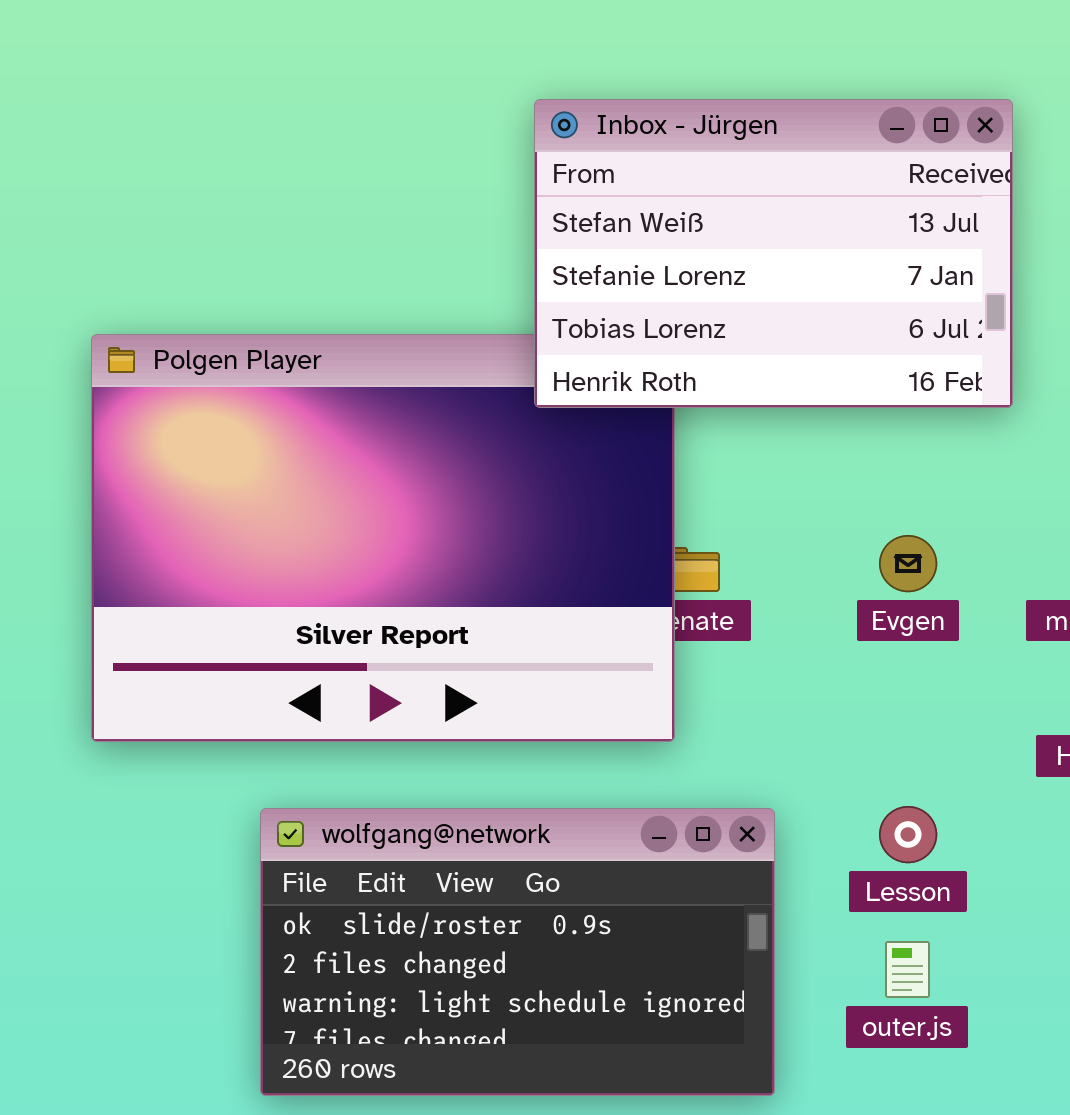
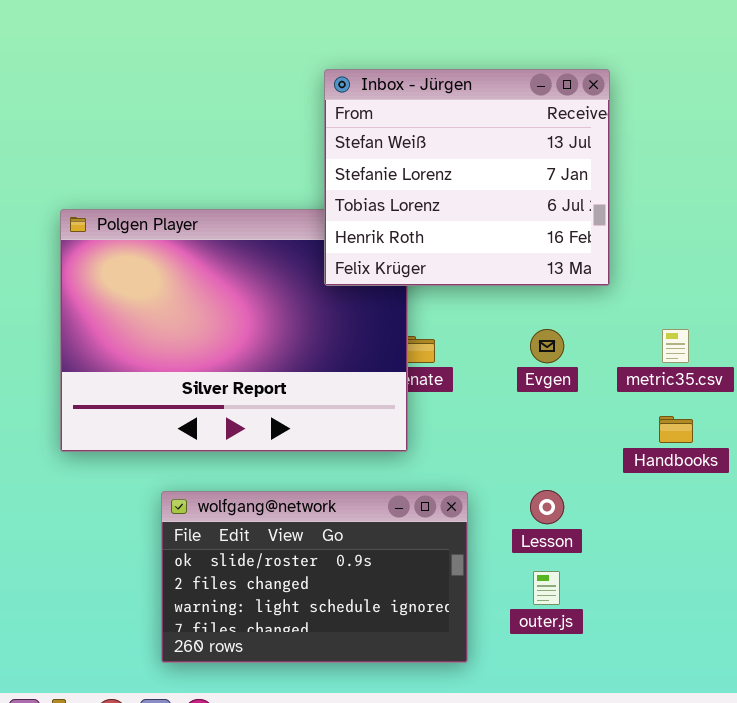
Inbox - Jürgen: [534,99,1013,408] -> [324,69,610,286], resized

